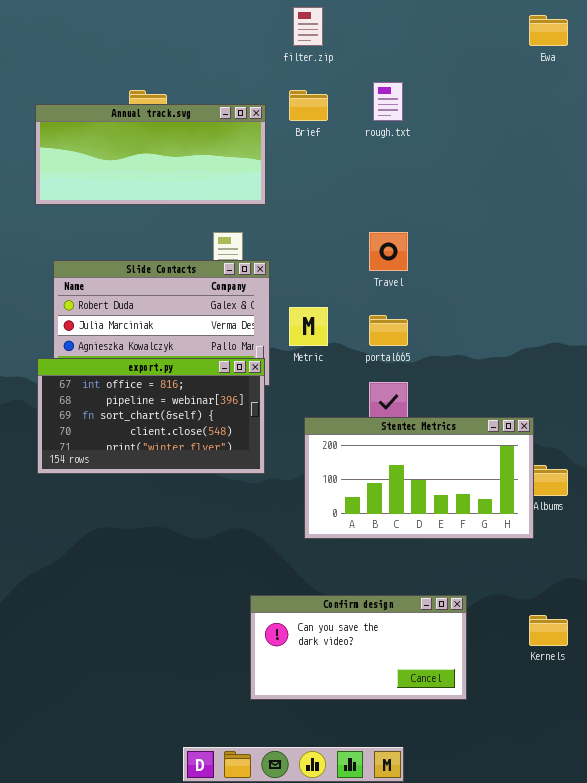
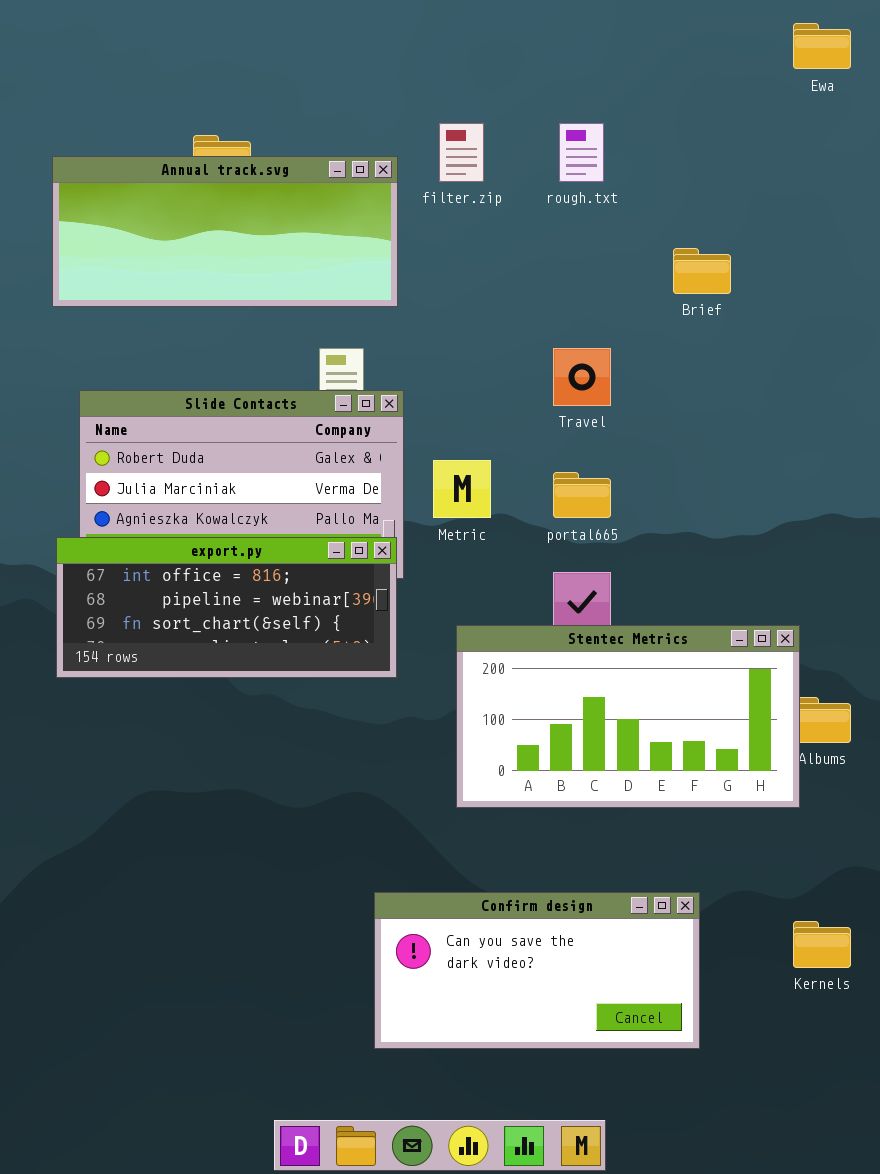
filter.zip: [293,7,323,46] -> [439,123,484,182], moved
Brief: [289,90,328,121] -> [673,248,731,294], moved
export.py: [37,358,265,474] -> [56,537,397,678], resized

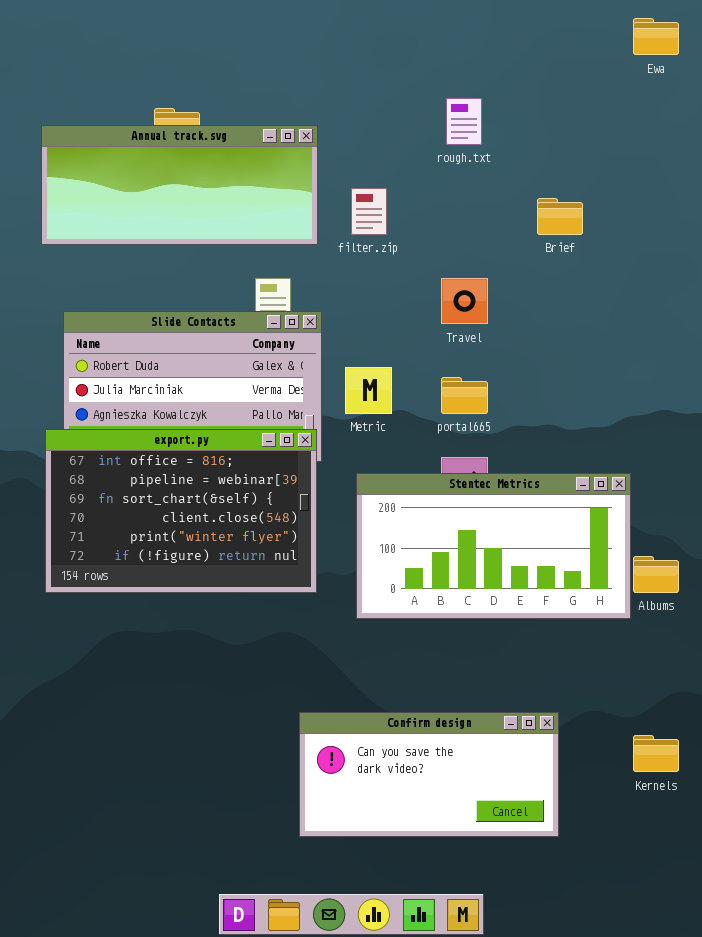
filter.zip: [439,123,484,182] -> [351,188,387,235], moved
export.py: [56,537,397,678] -> [45,429,317,593], resized
Stentec Metrics: [456,625,800,808] -> [356,473,631,619], moved

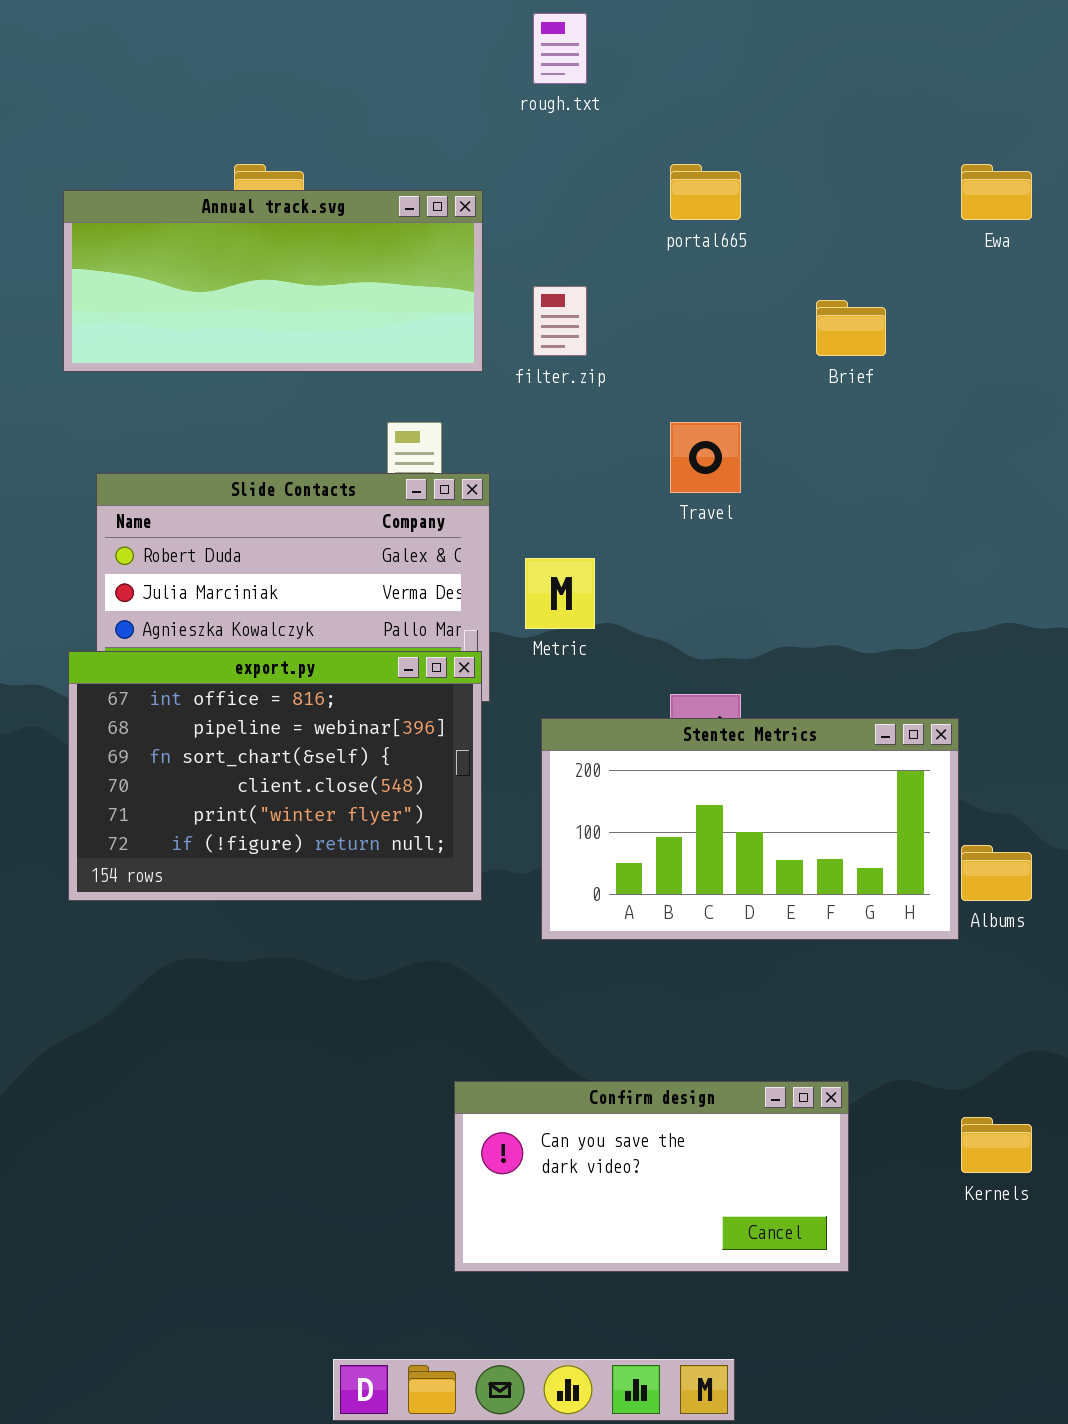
Ewa: [633,18,679,55] -> [961,164,1032,220], moved
rough.txt: [446,98,482,145] -> [533,13,587,84], moved
portal665: [441,377,488,414] -> [670,164,741,220], moved

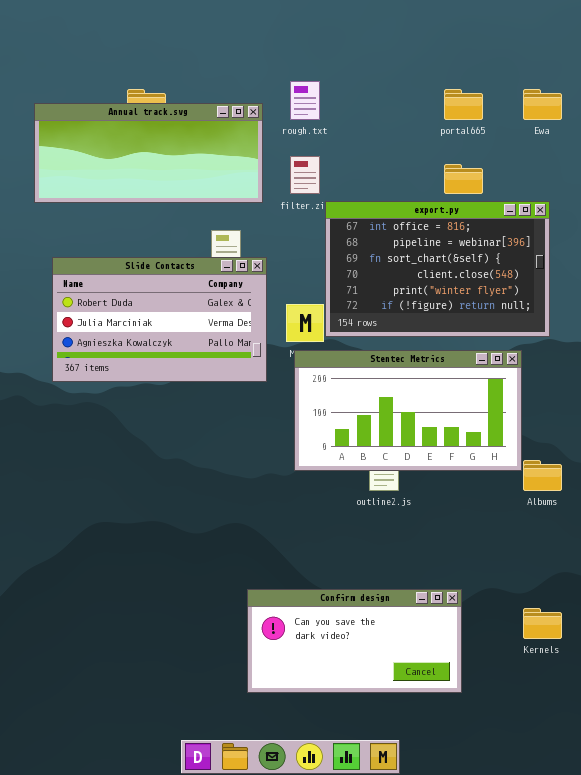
rough.txt: [533,13,587,84] -> [290,81,320,120], moved
portal665: [670,164,741,220] -> [444,89,483,120], moved
export.py: [68,651,482,901] -> [325,201,550,337], moved
Stentec Metrics: [541,718,959,940] -> [294,350,522,471], moved

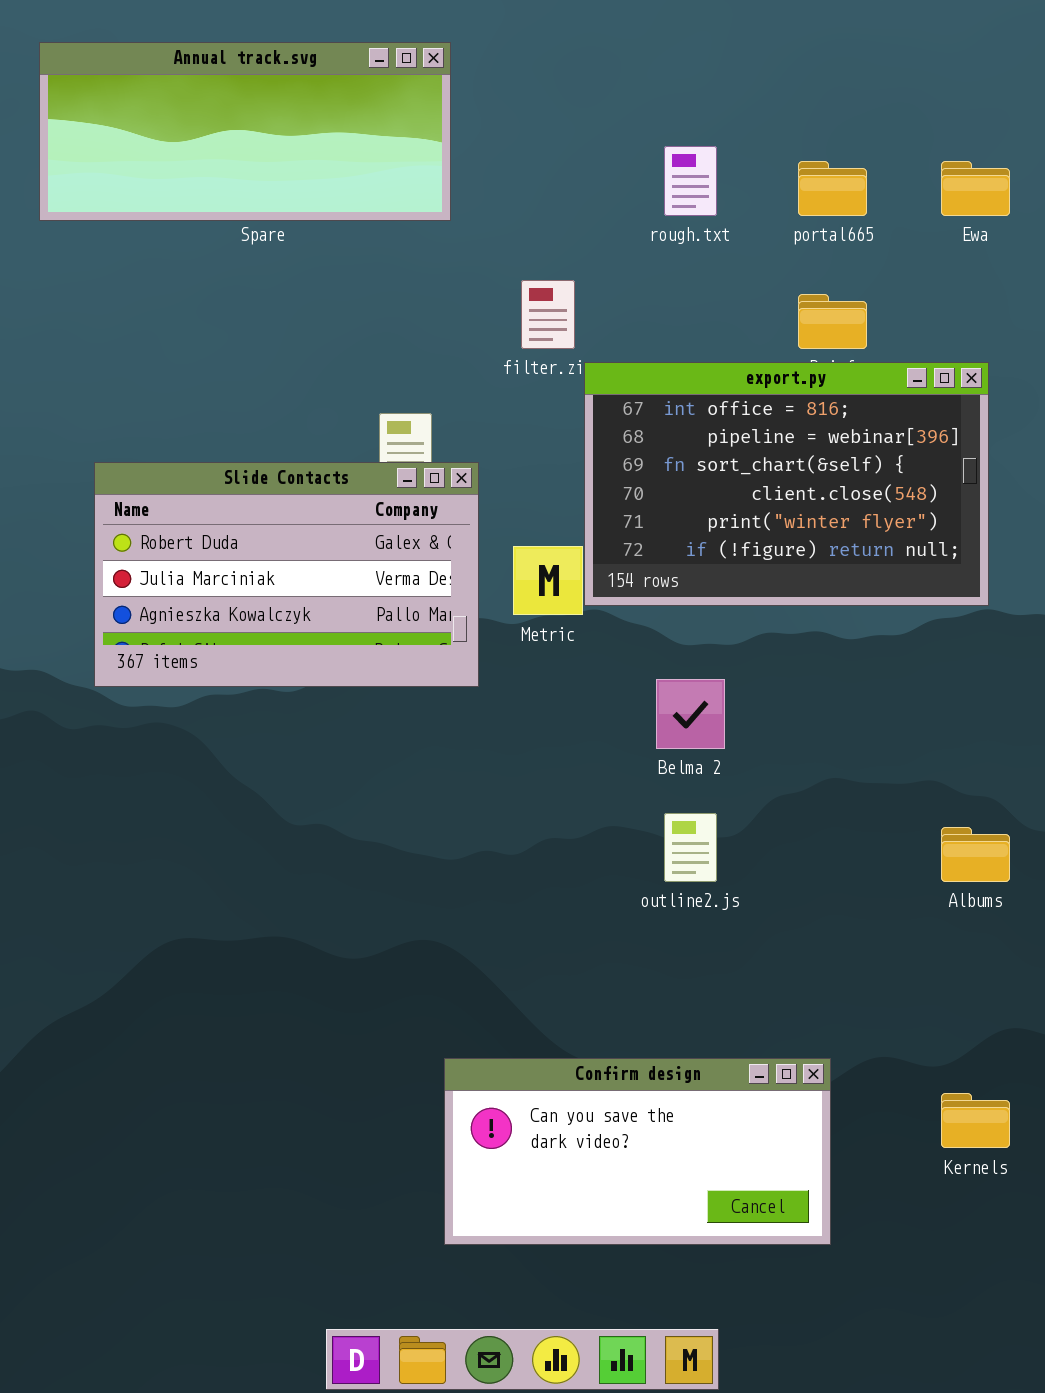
rough.txt: [290,81,320,120] -> [664,146,717,216], moved
Annual track.svg: [34,103,263,203] -> [39,42,451,221], moved
Stentec Metrics: [294,350,522,471] -> none, closed

